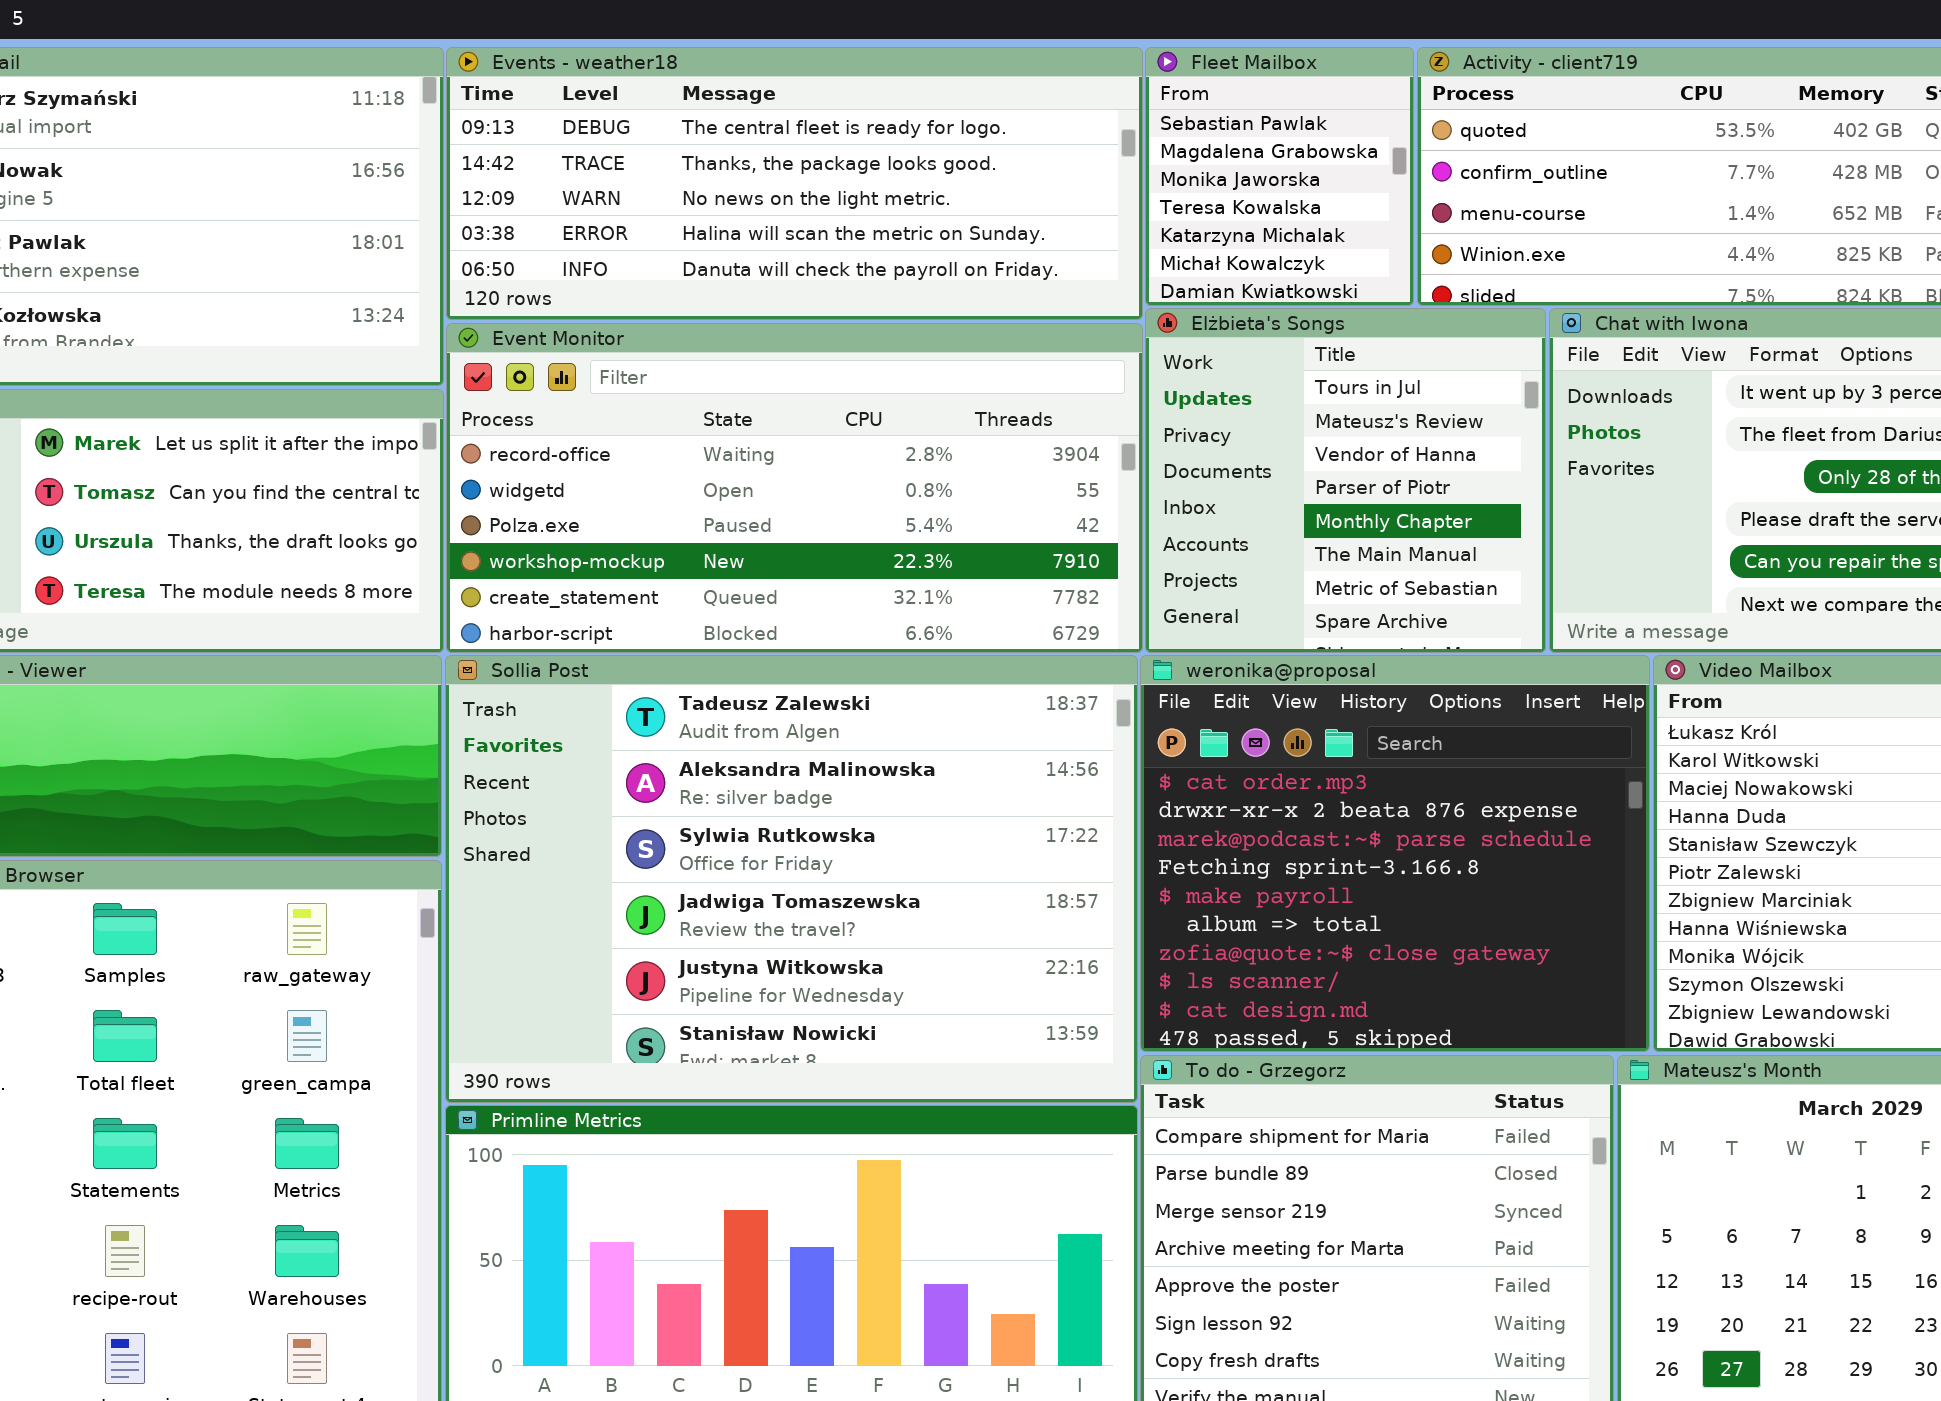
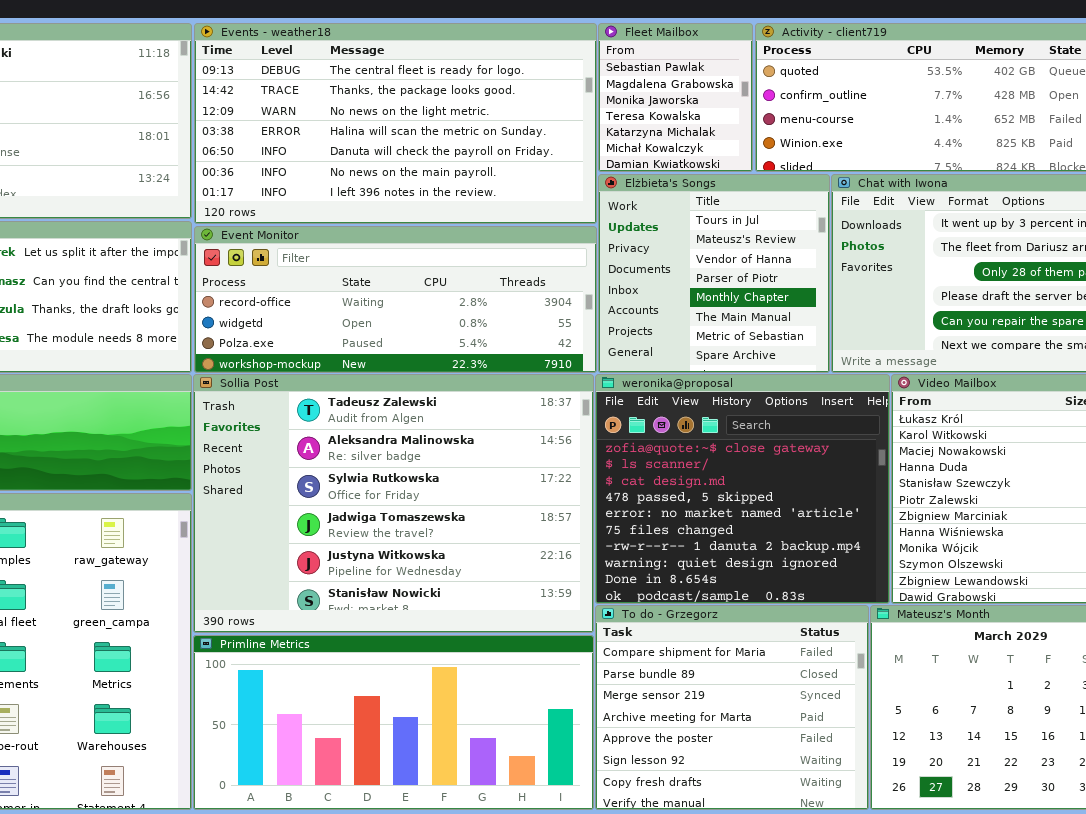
Events - weather18: [446,47,1143,320] -> [194,23,597,224], resized
Event Monitor: [446,323,1143,653] -> [194,226,597,373], resized
weronika@proposal: [1140,655,1650,1052] -> [595,374,890,604], scrolled down 6 rows

